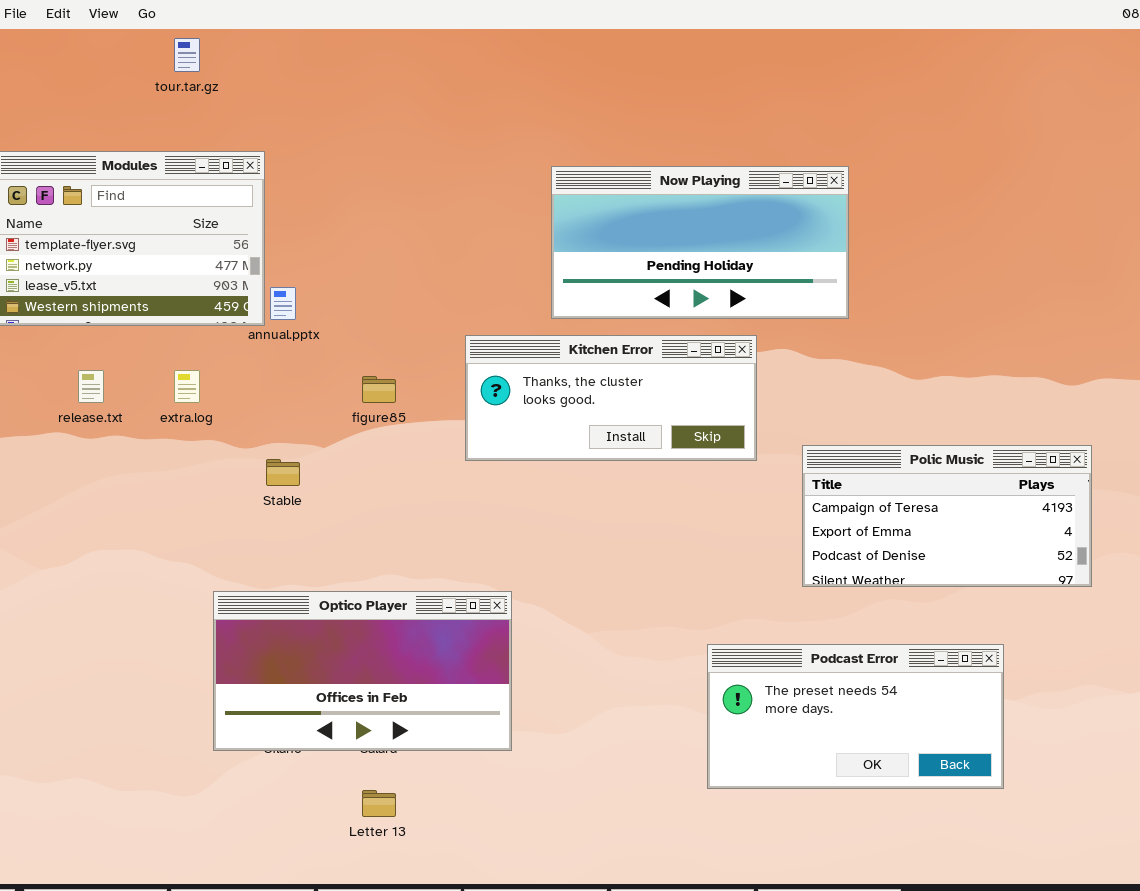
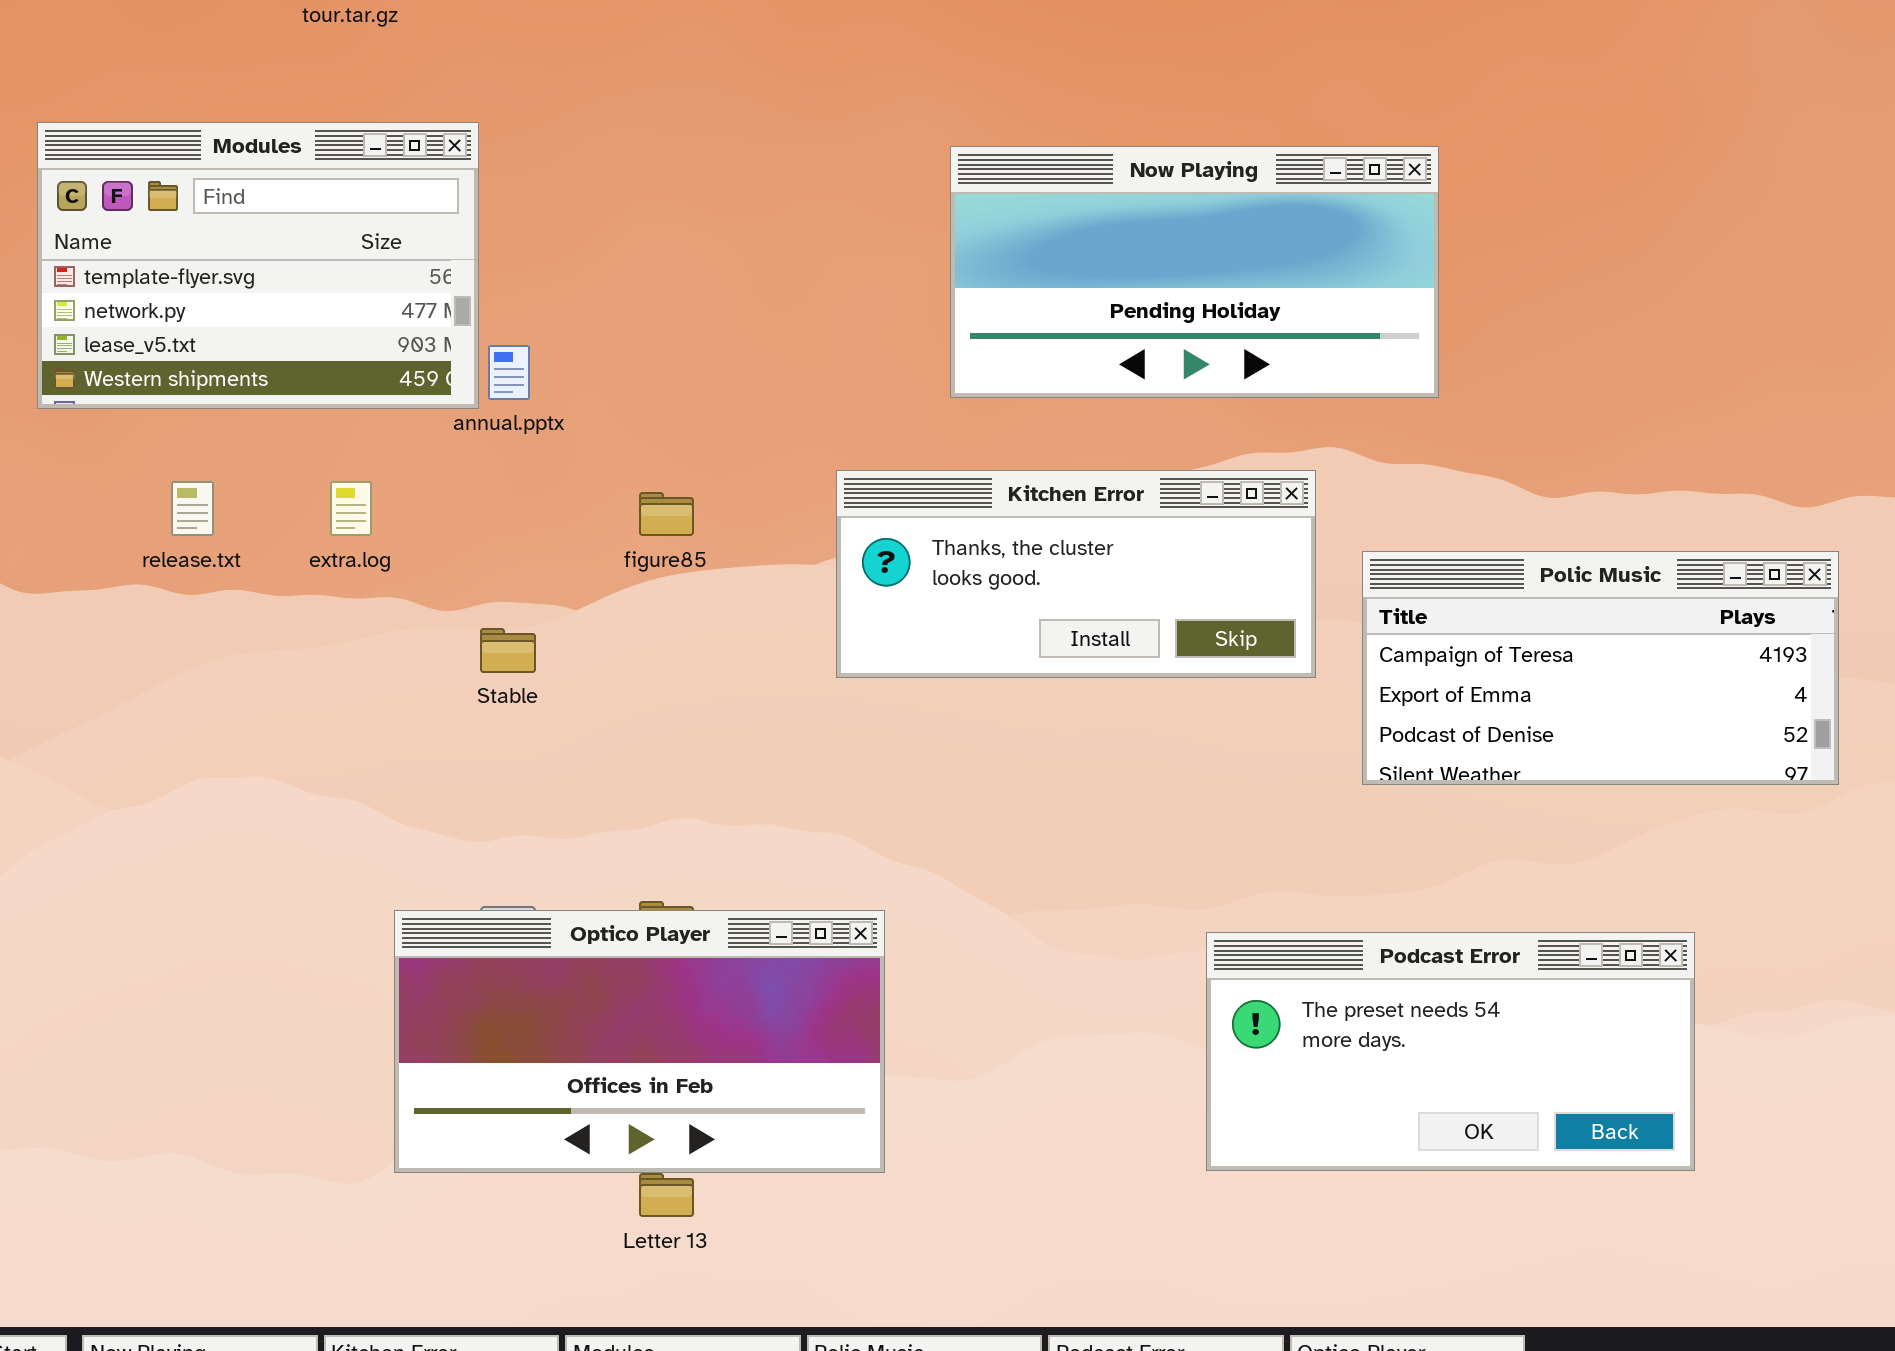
Kitchen Error: [465,335,757,461] -> [836,470,1316,678], moved
Polic Music: [802,445,1092,587] -> [1362,551,1839,785], moved
Optico Player: [213,591,512,751] -> [394,910,885,1173], moved

